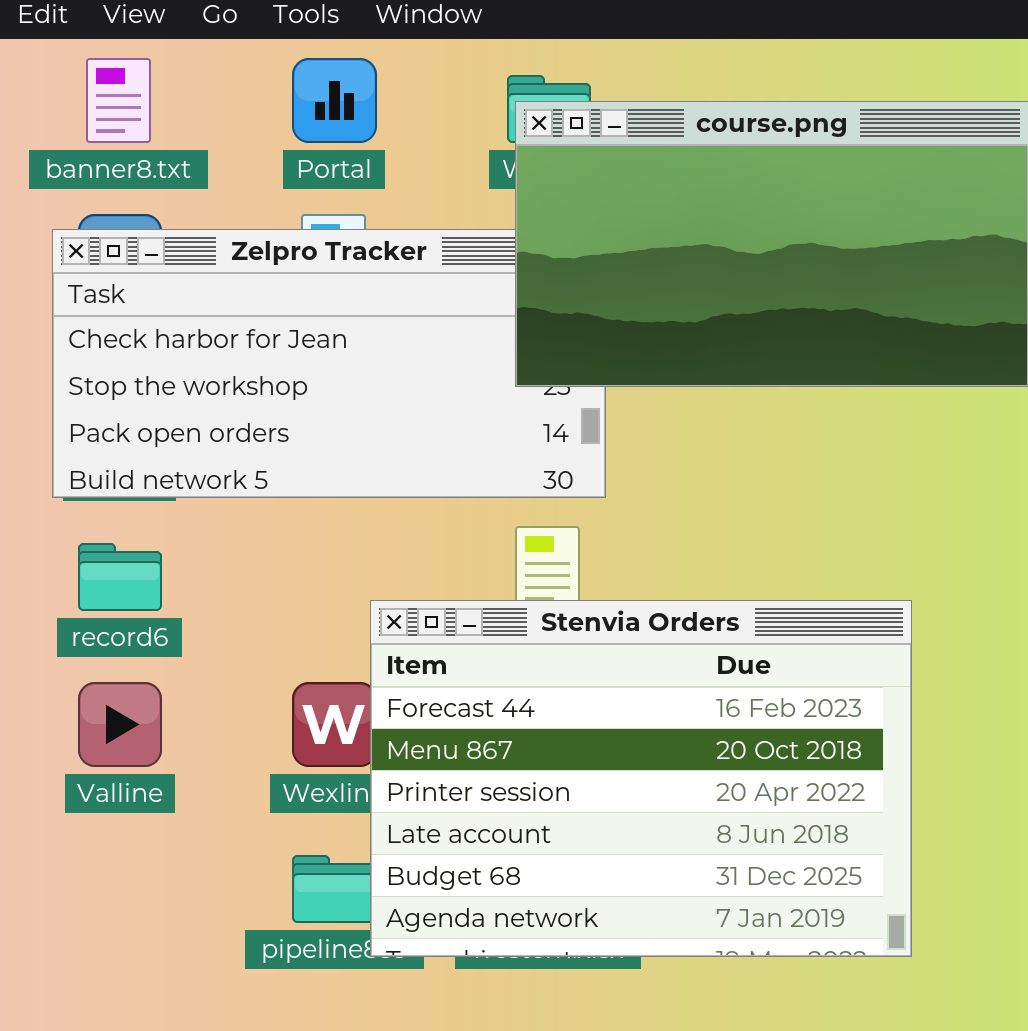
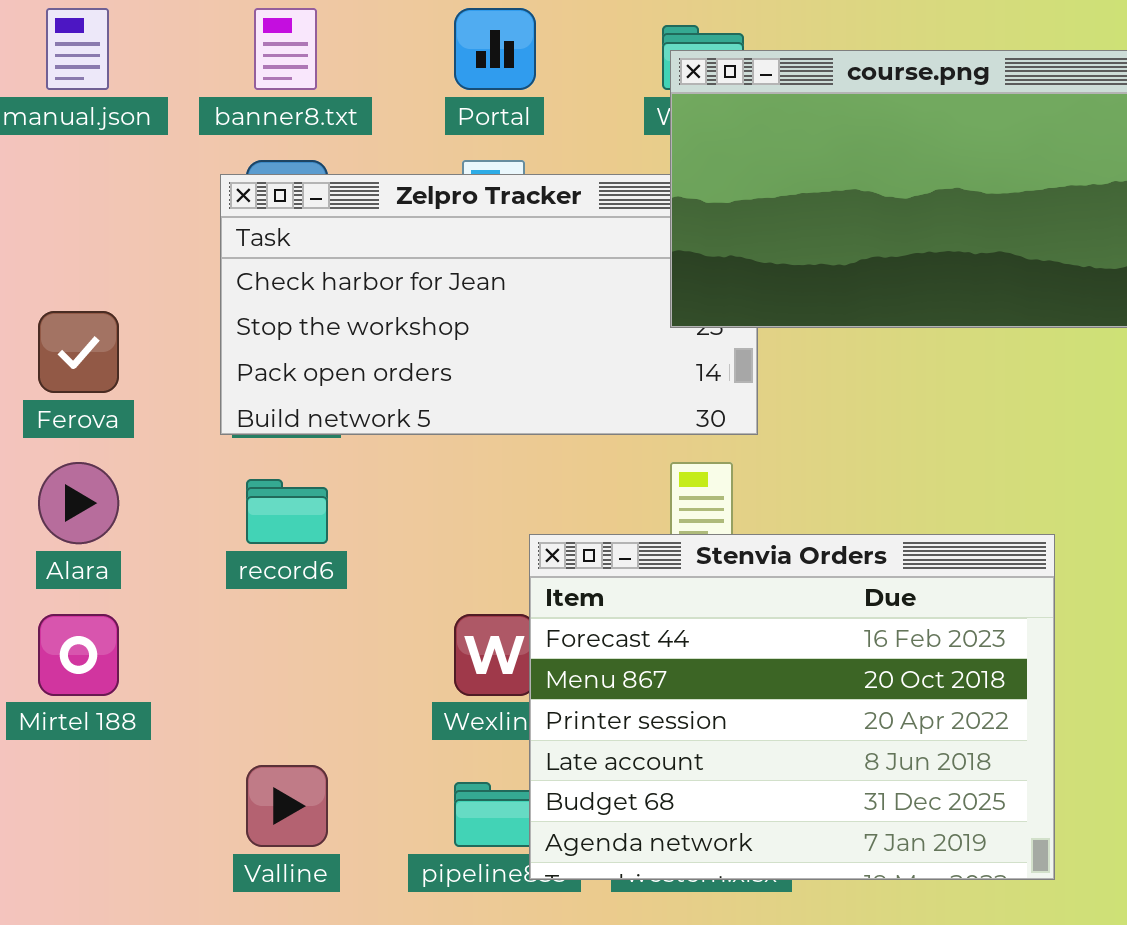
Valline: [78,682,162,767] -> [246,765,328,847], moved

